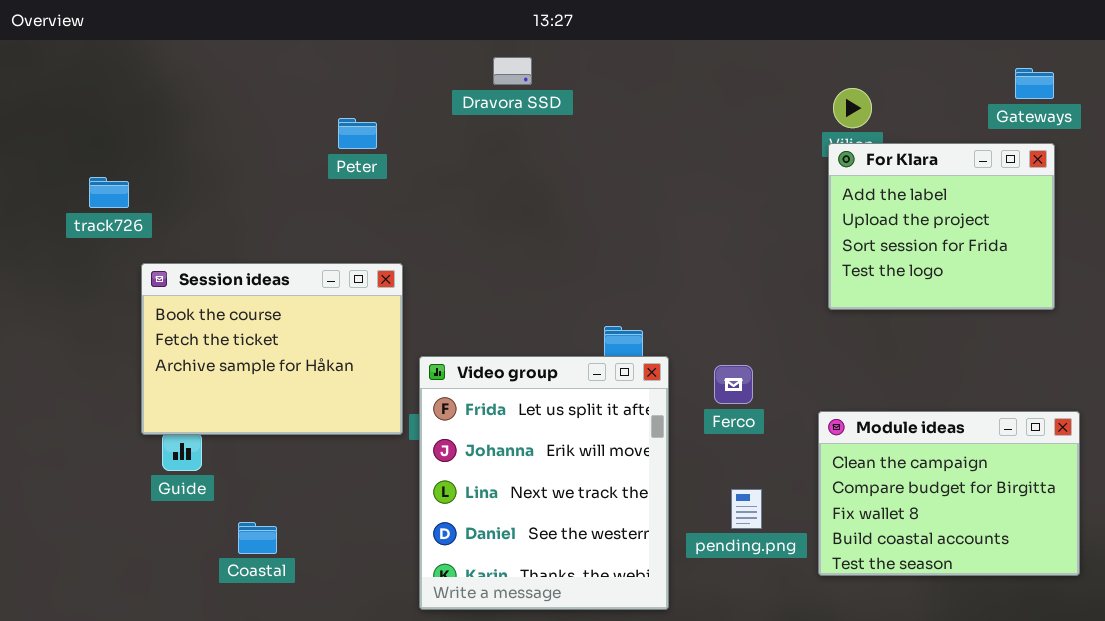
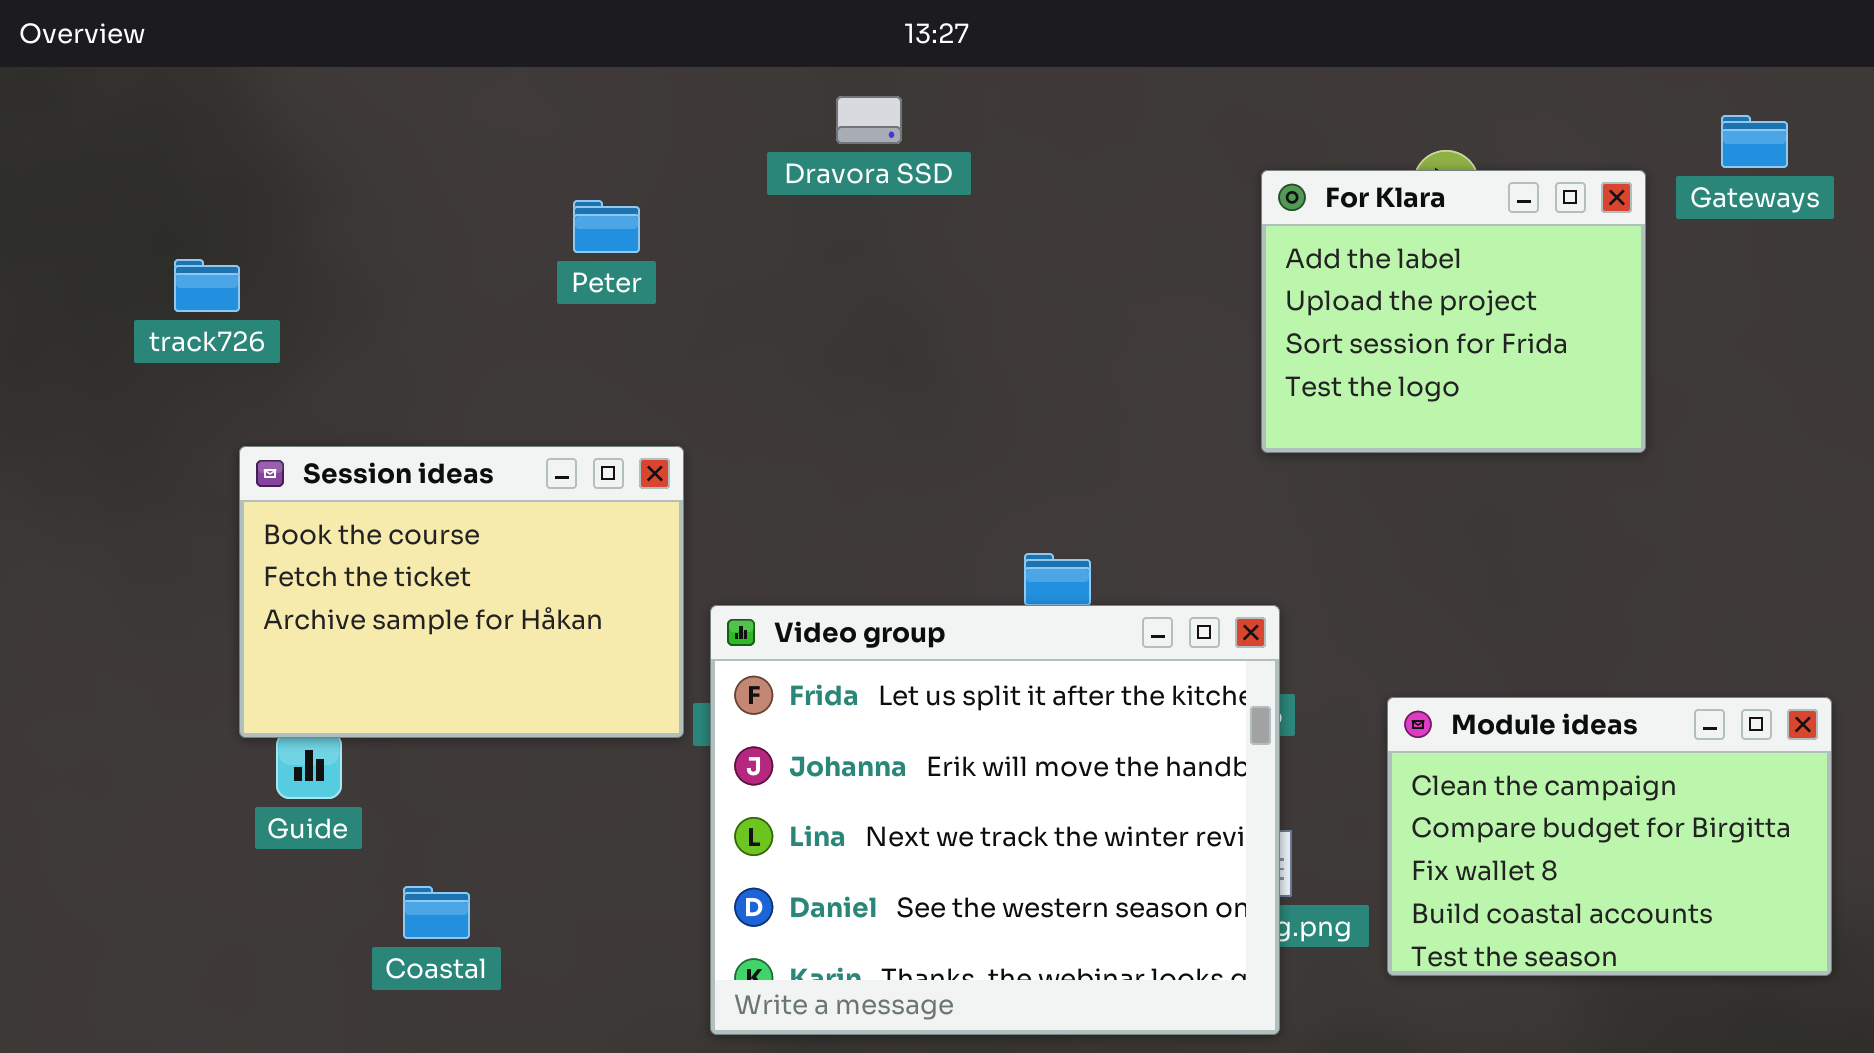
For Klara: [828,143,1055,310] -> [1261,170,1646,453], moved
track726: [89,177,129,208] -> [174,259,240,312], moved
Video group: [419,356,669,610] -> [710,605,1280,1035], resized

